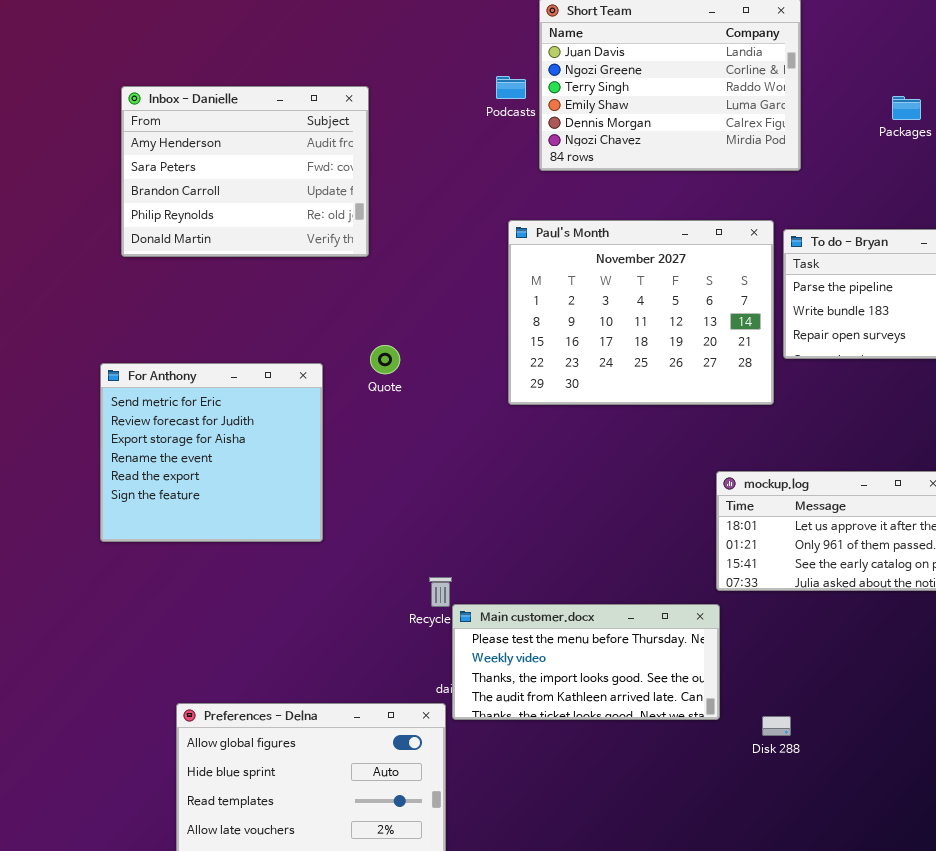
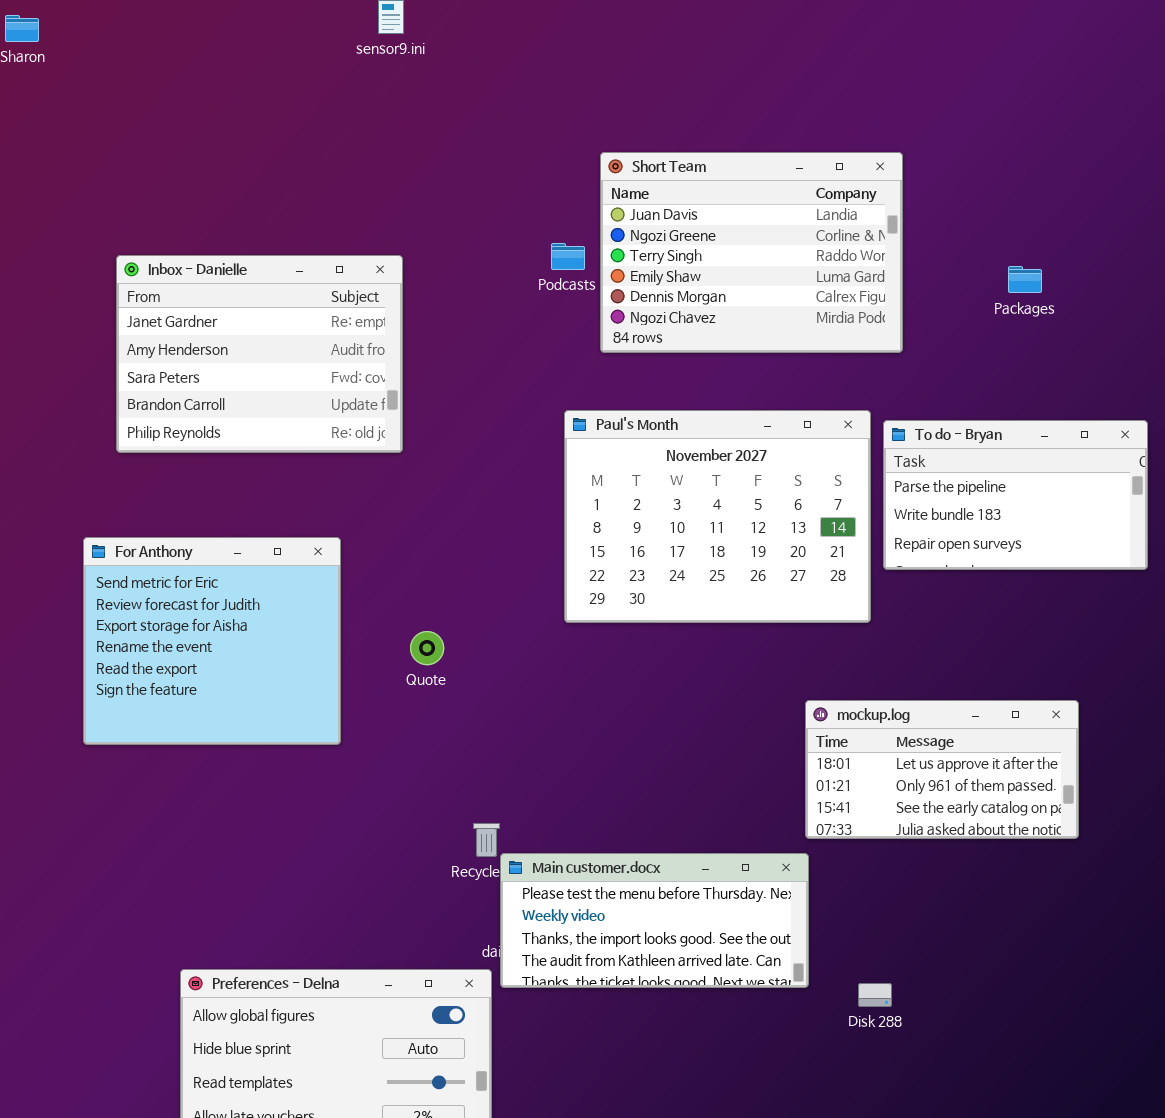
Inbox - Danielle: [121,86,369,257] -> [116,255,403,453], scrolled up 1 row
Quote: [370,345,400,374] -> [410,631,444,665], moved
For Anthony: [100,363,323,542] -> [83,537,341,745], moved

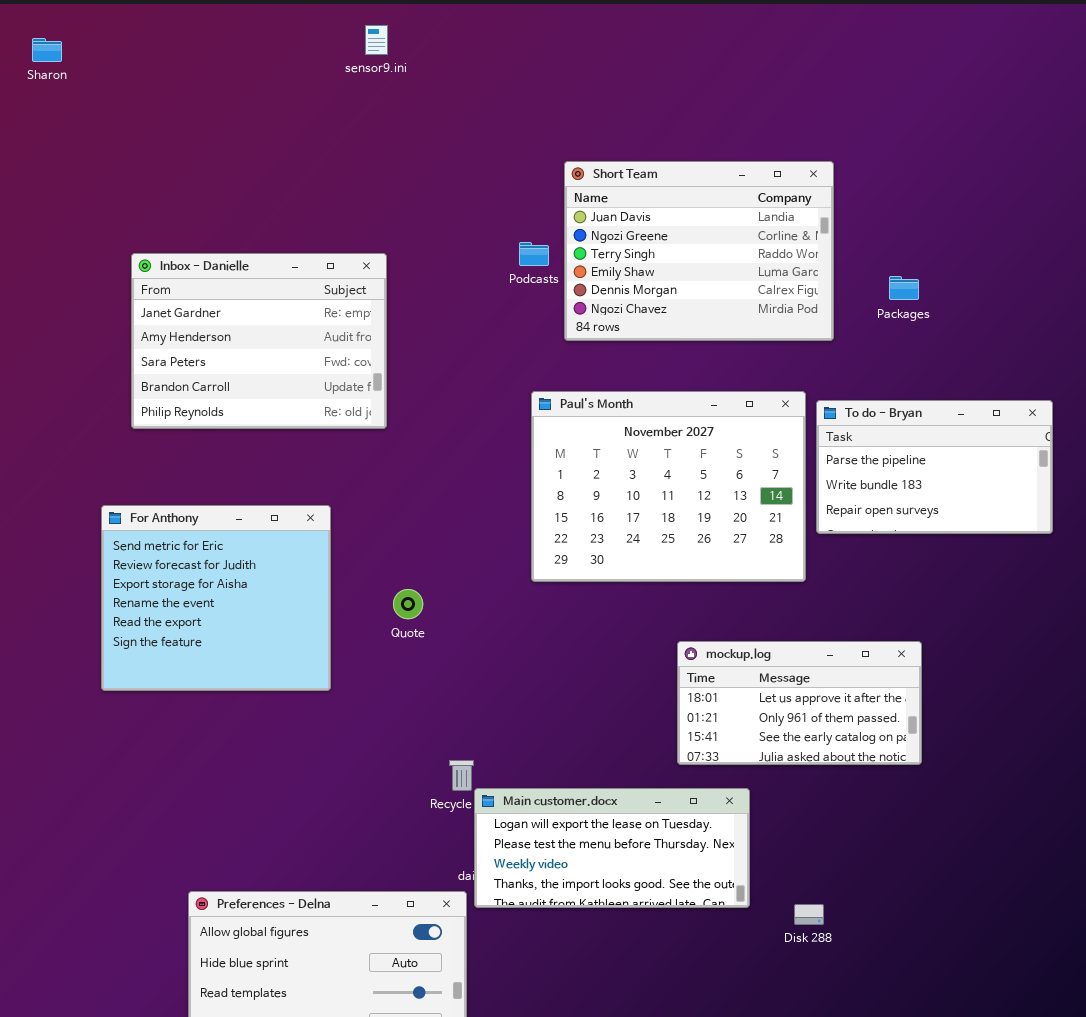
Packages: [1008,266,1042,293] -> [889,276,919,300], moved
mockup.log: [805,700,1079,839] -> [677,641,922,765], moved
Main customer.docx: [500,853,809,988] -> [474,788,750,908], scrolled up 1 row

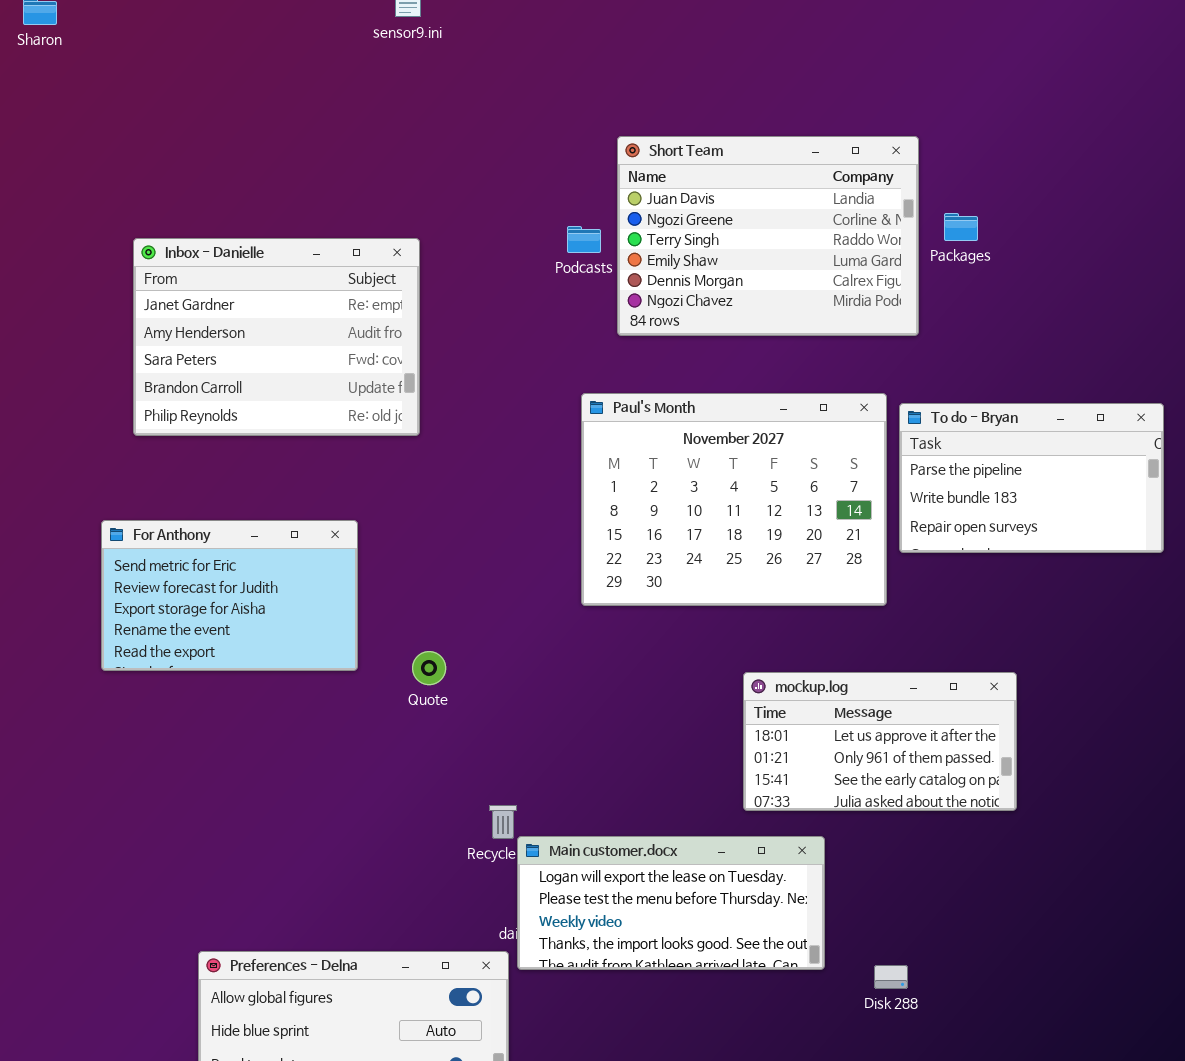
Packages: [889,276,919,300] -> [944,213,978,241], moved
For Anthony: [101,505,331,691] -> [101,520,358,671], resized
Quote: [393,589,423,619] -> [412,651,446,685], moved

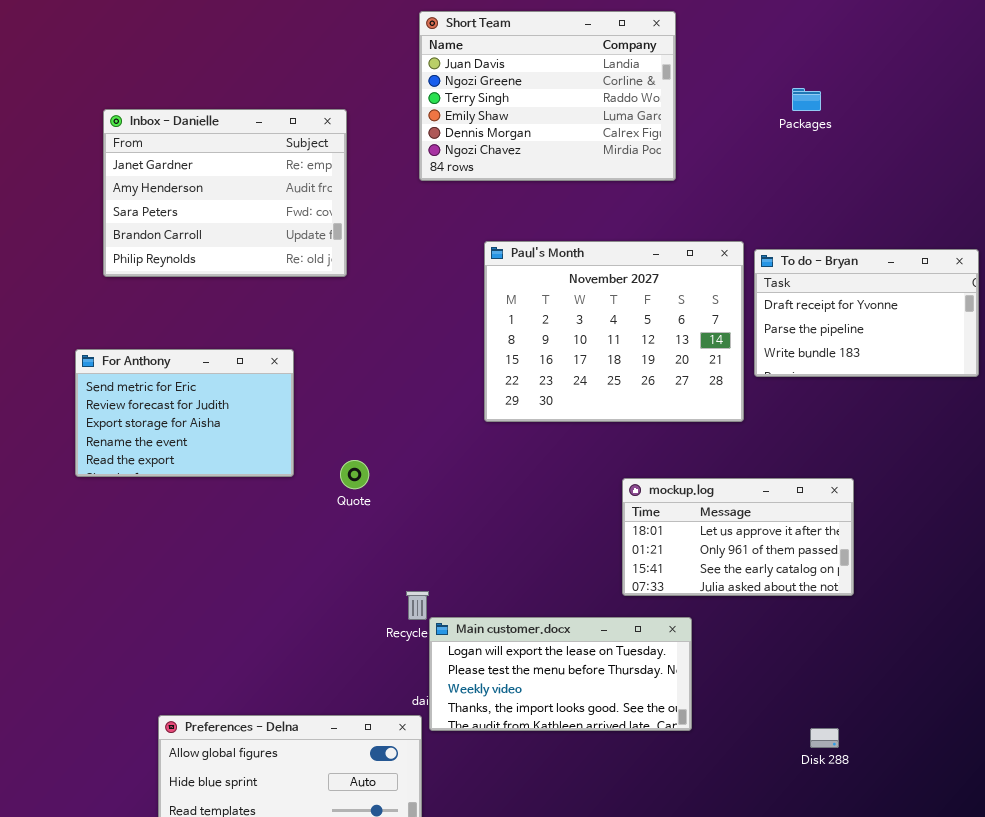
Short Team: [617,136,919,336] -> [419,11,676,181], moved
To do - Bryan: [899,403,1164,553] -> [754,249,979,377], scrolled up 1 row
Disk 288: [874,965,908,989] -> [810,728,839,748], moved

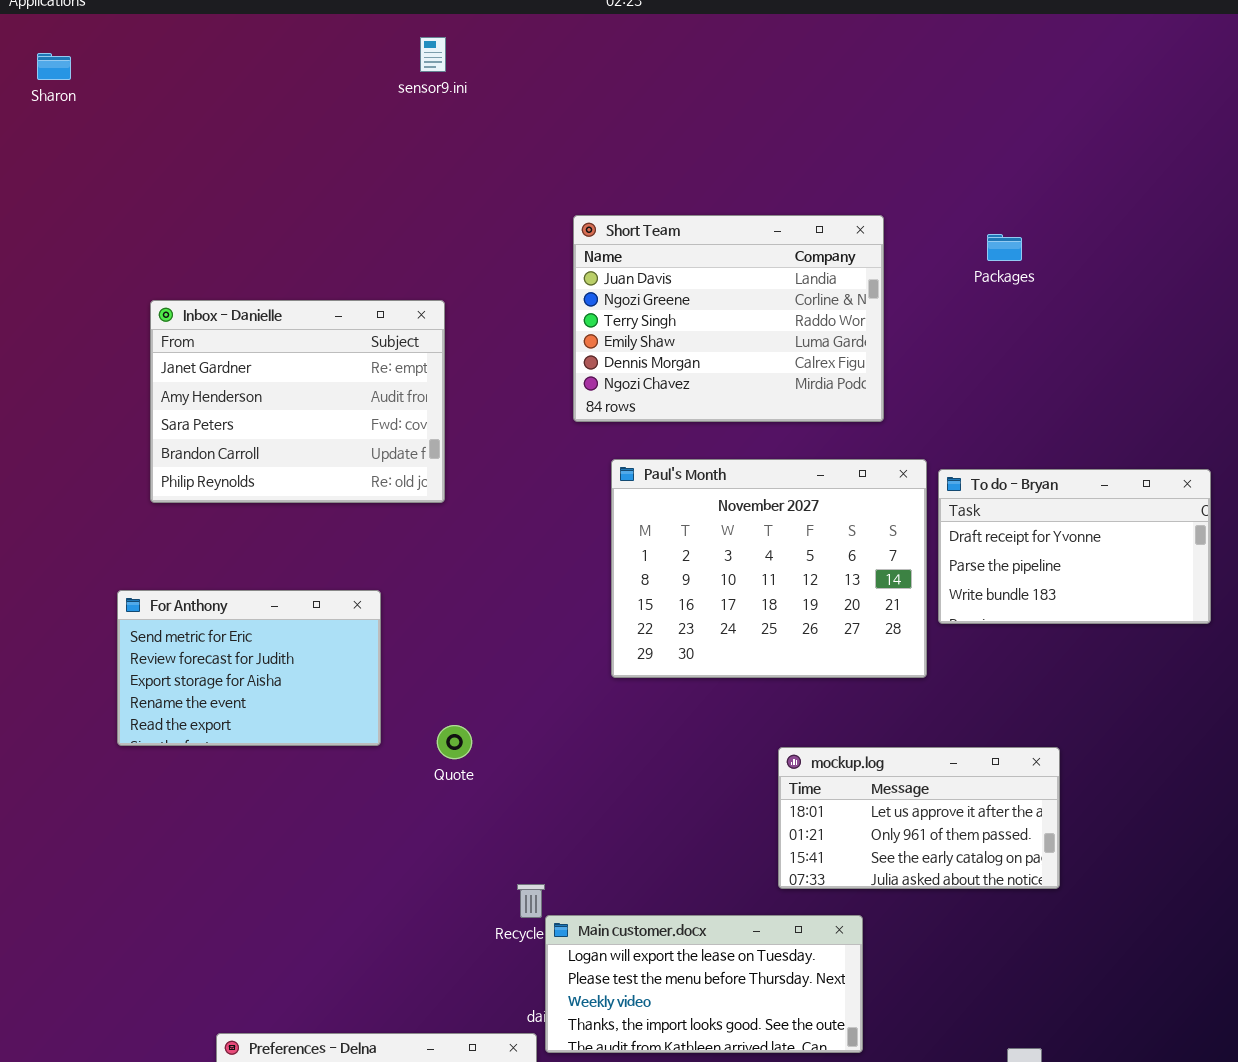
Short Team: [419,11,676,181] -> [573,215,884,422], moved
Packages: [792,88,821,111] -> [987,234,1022,261], moved

